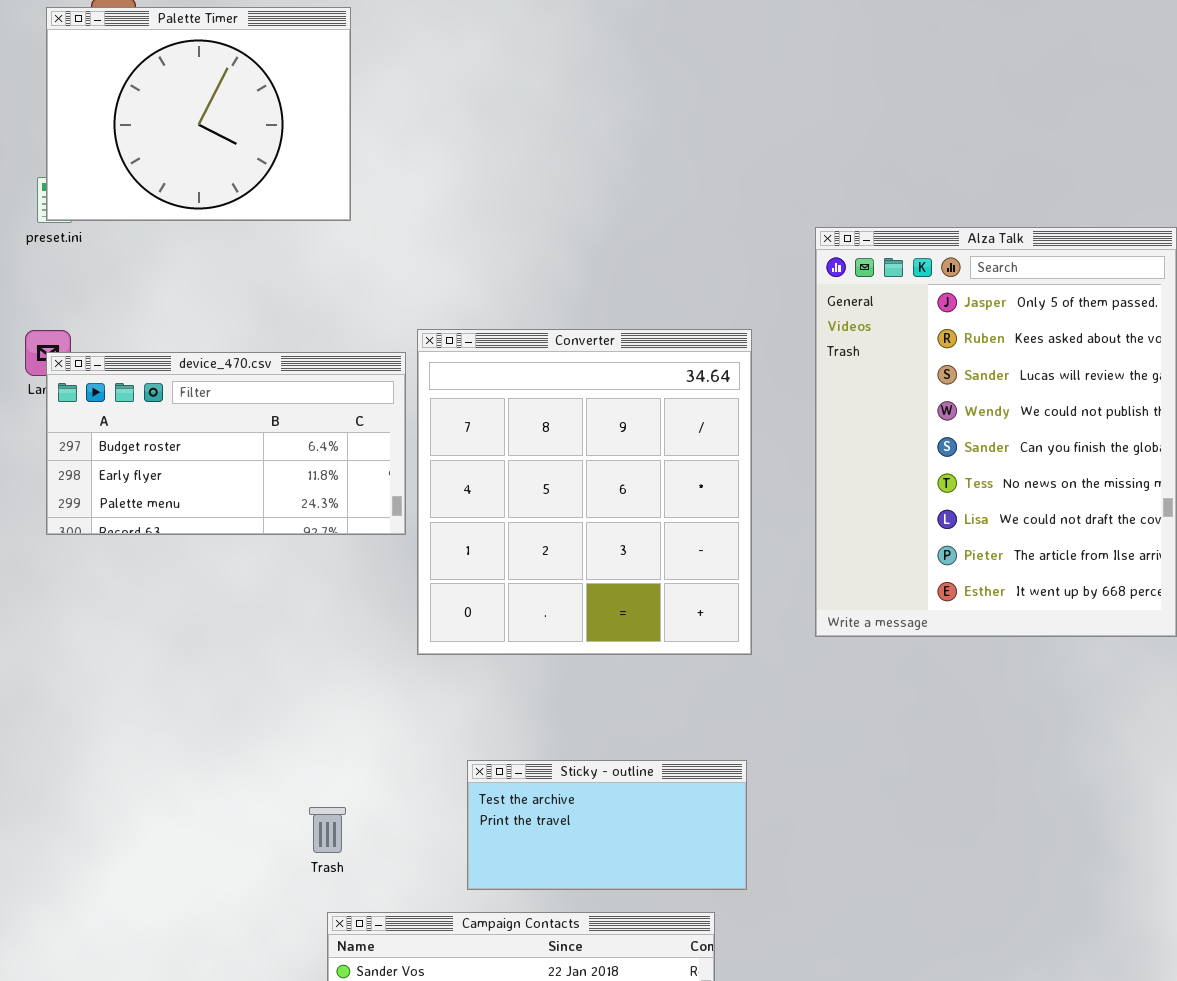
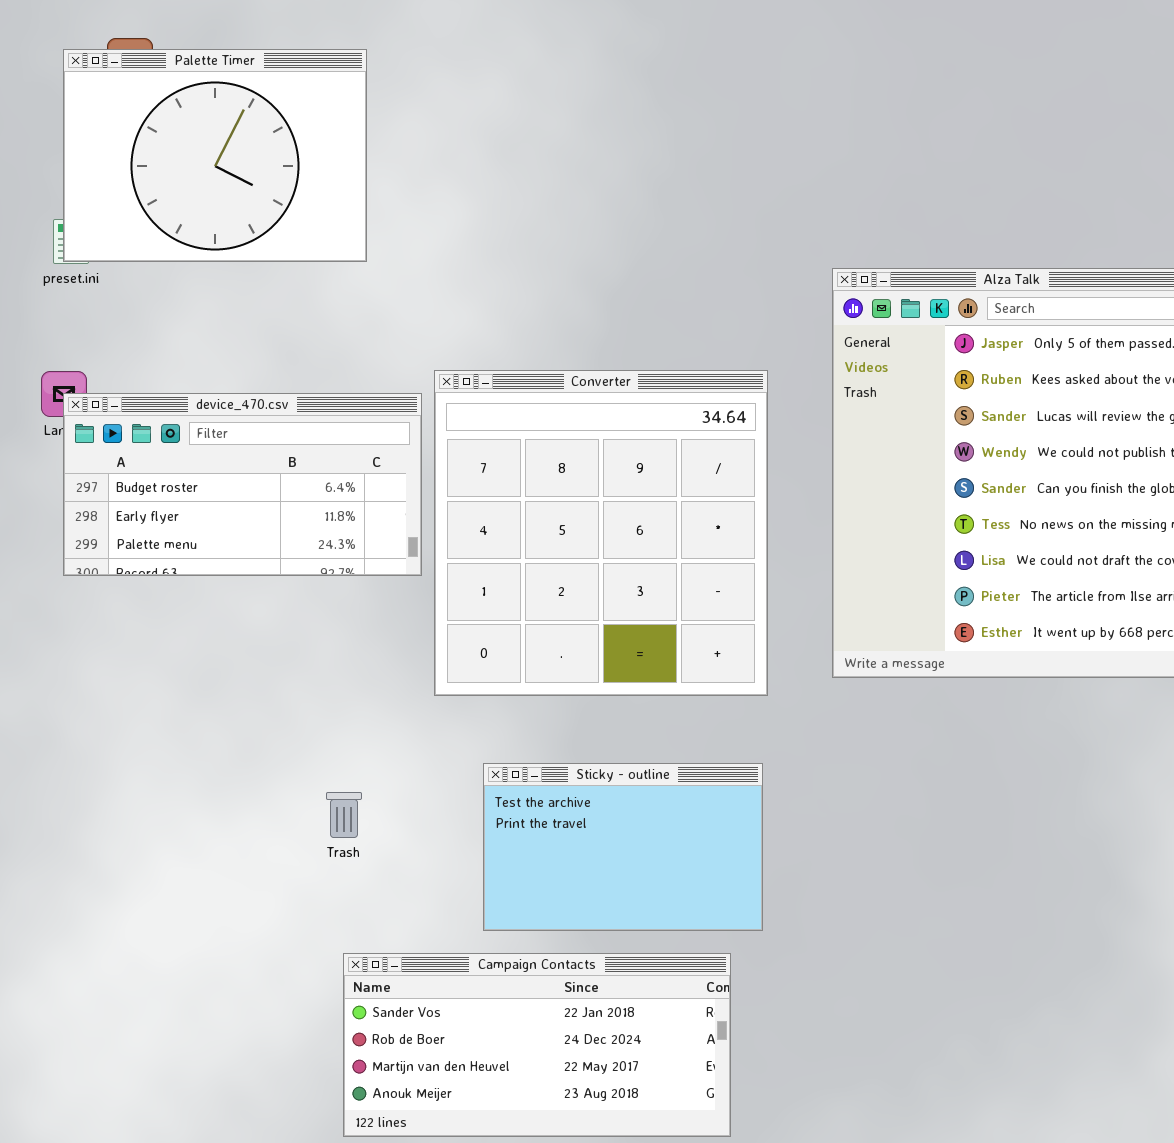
Sticky - outline: [467,760,747,890] -> [483,763,763,931], resized
Trash: [309,807,346,853] -> [326,792,362,838], moved

